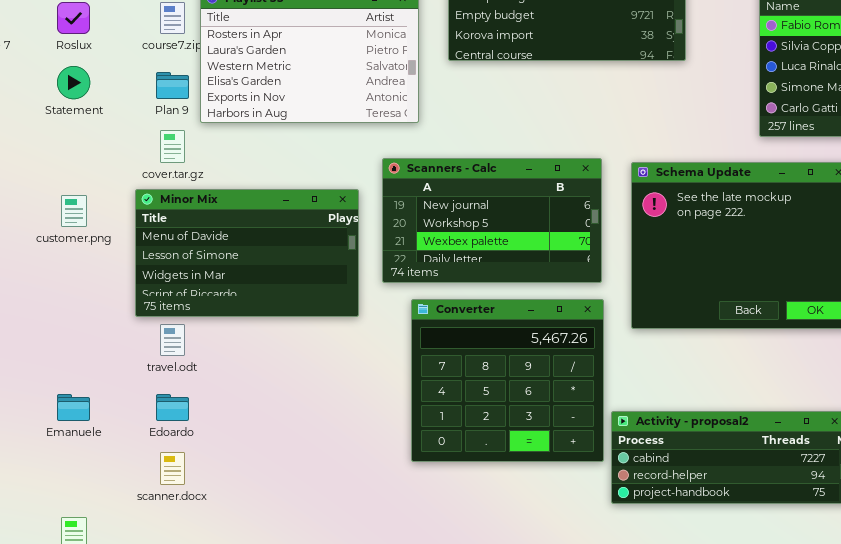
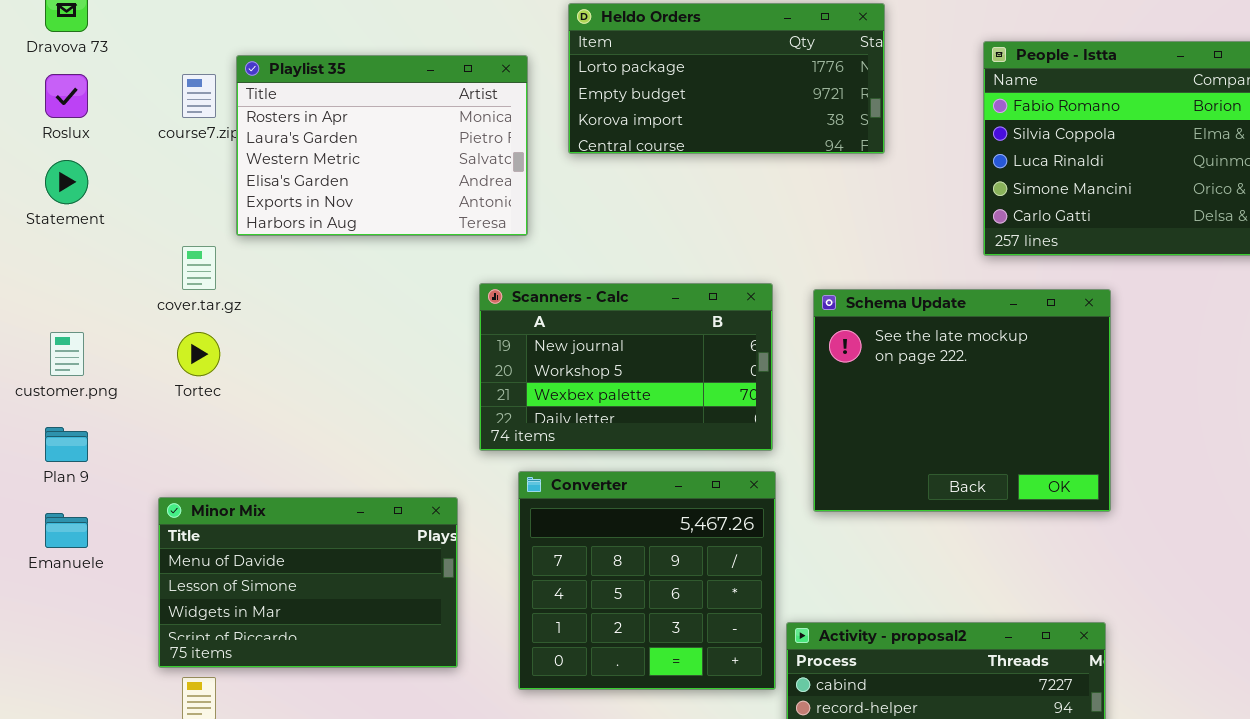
Plan 9: [156,72,189,99] -> [45,427,88,462], moved
Minor Mix: [135,189,359,317] -> [158,497,458,668], moved
Emanuele: [57,394,90,421] -> [45,513,88,548], moved

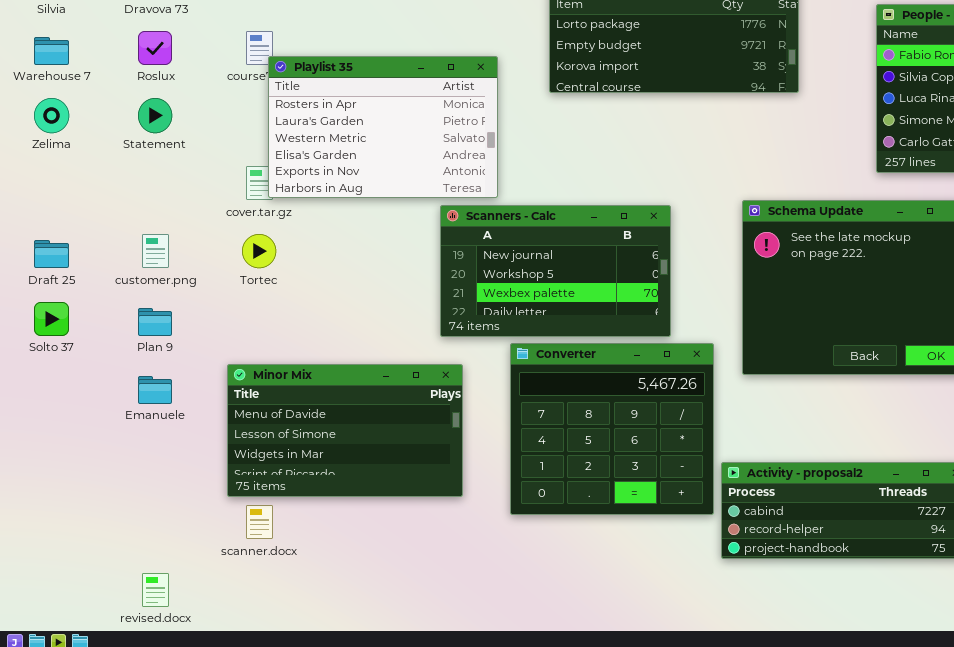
Playlist 35: [236,55,528,236] -> [268,56,498,198], moved
Scanners - Calc: [479,283,773,451] -> [440,205,671,337], moved

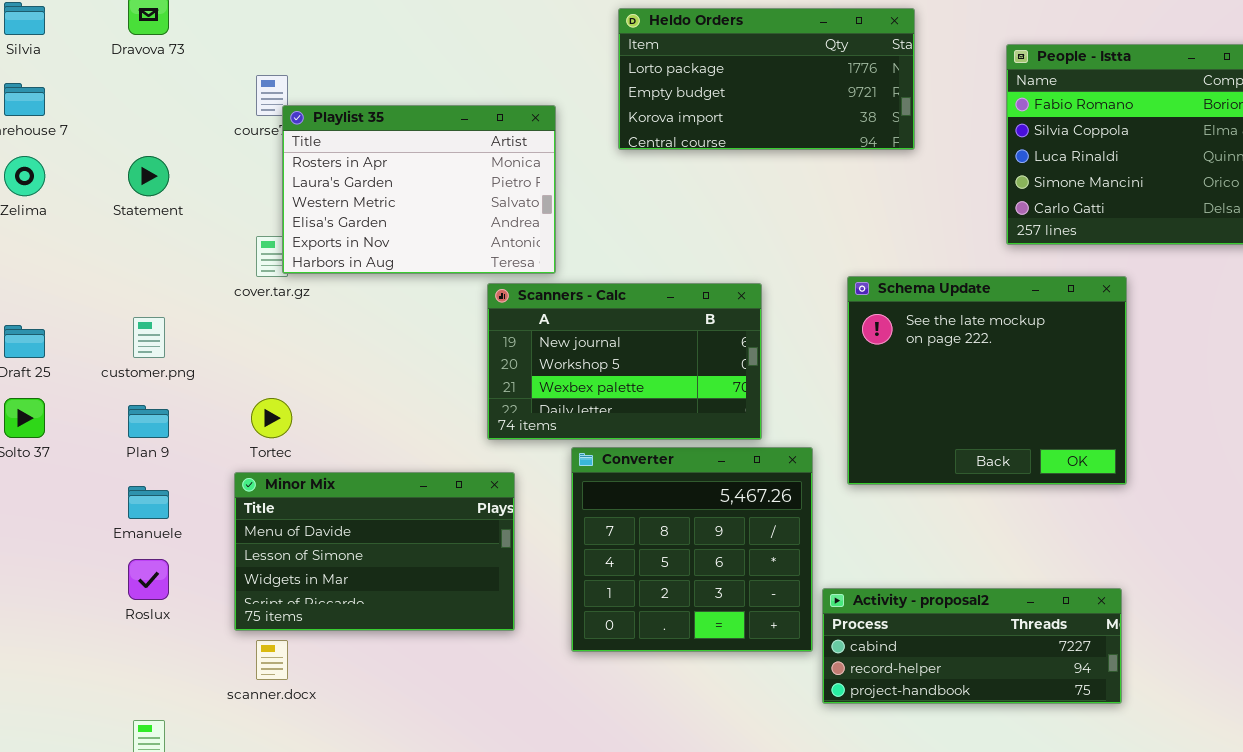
Roslux: [138,31,172,65] -> [128,559,169,600], moved
Tortec: [242,234,276,268] -> [251,398,292,438], moved

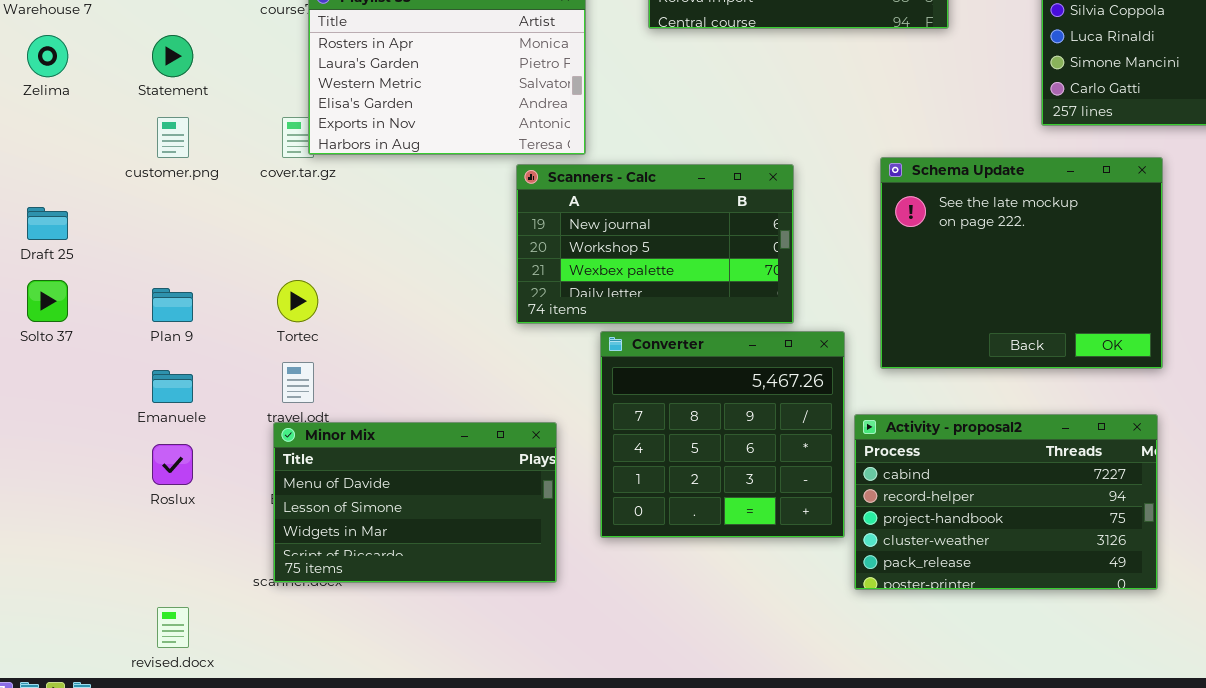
customer.png: [133,317,165,358] -> [157,117,189,158], moved
Minor Mix: [234,472,515,631] -> [273,422,557,583], moved
Activity - proposal2: [822,588,1122,704] -> [854,414,1158,590], resized

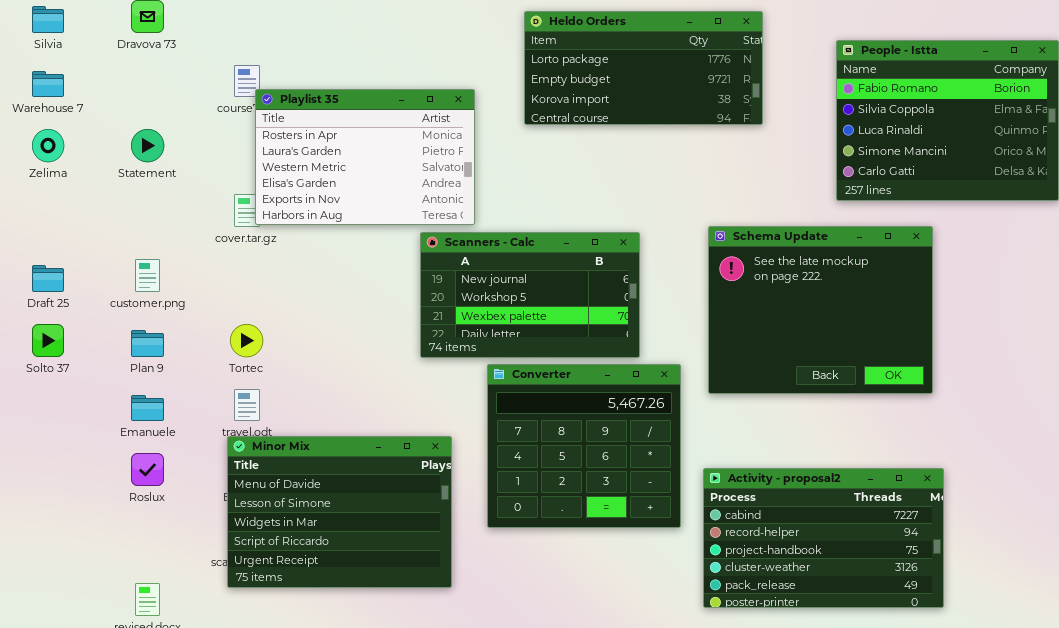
customer.png: [157,117,189,158] -> [135,259,160,292], moved
Activity - proposal2: [854,414,1158,590] -> [703,468,944,608], moved
Minor Mix: [273,422,557,583] -> [227,436,452,588], resized

